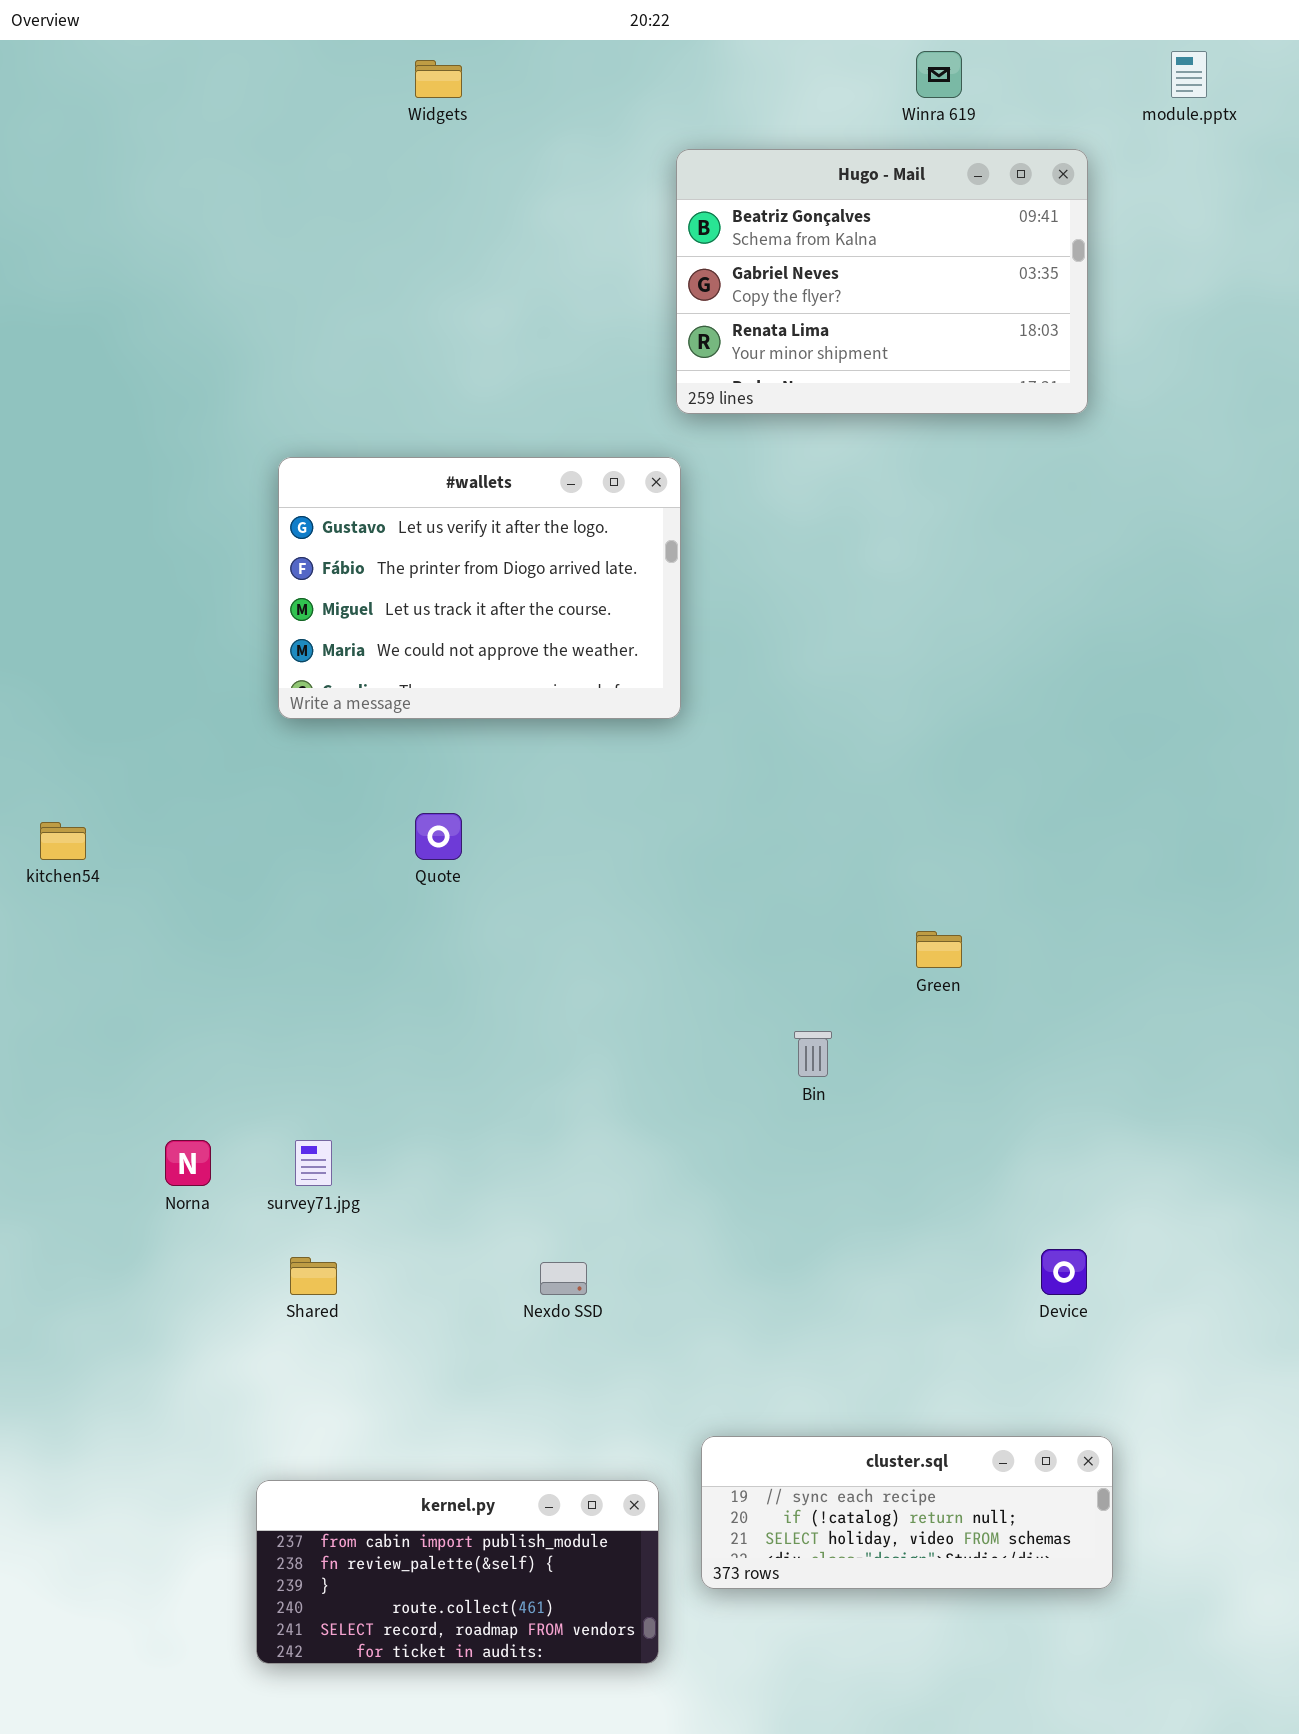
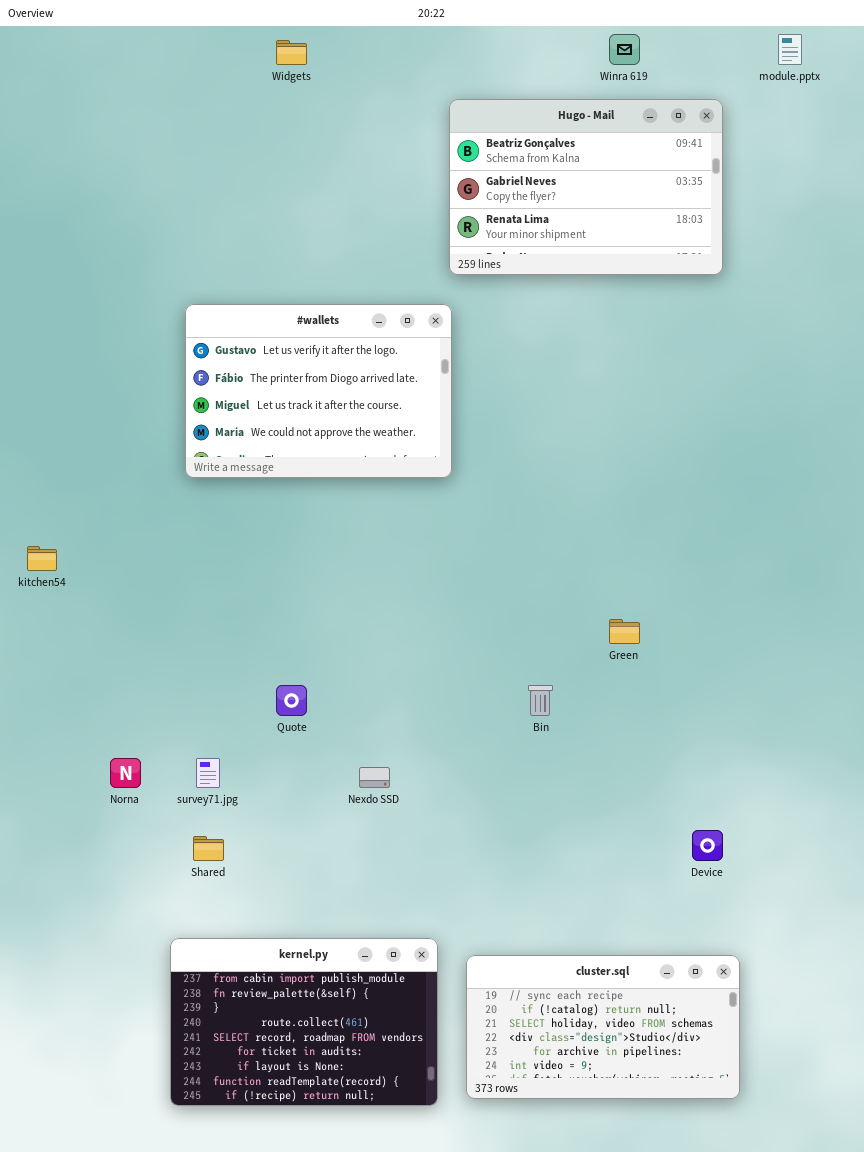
Quote: [415,813,462,860] -> [276,685,307,716], moved
Nexdo SSD: [540,1262,587,1295] -> [359,767,390,788], moved
cluster.sql: [701,1436,1113,1589] -> [466,955,740,1099], resized
kernel.py: [256,1480,659,1664] -> [170,938,438,1106], resized

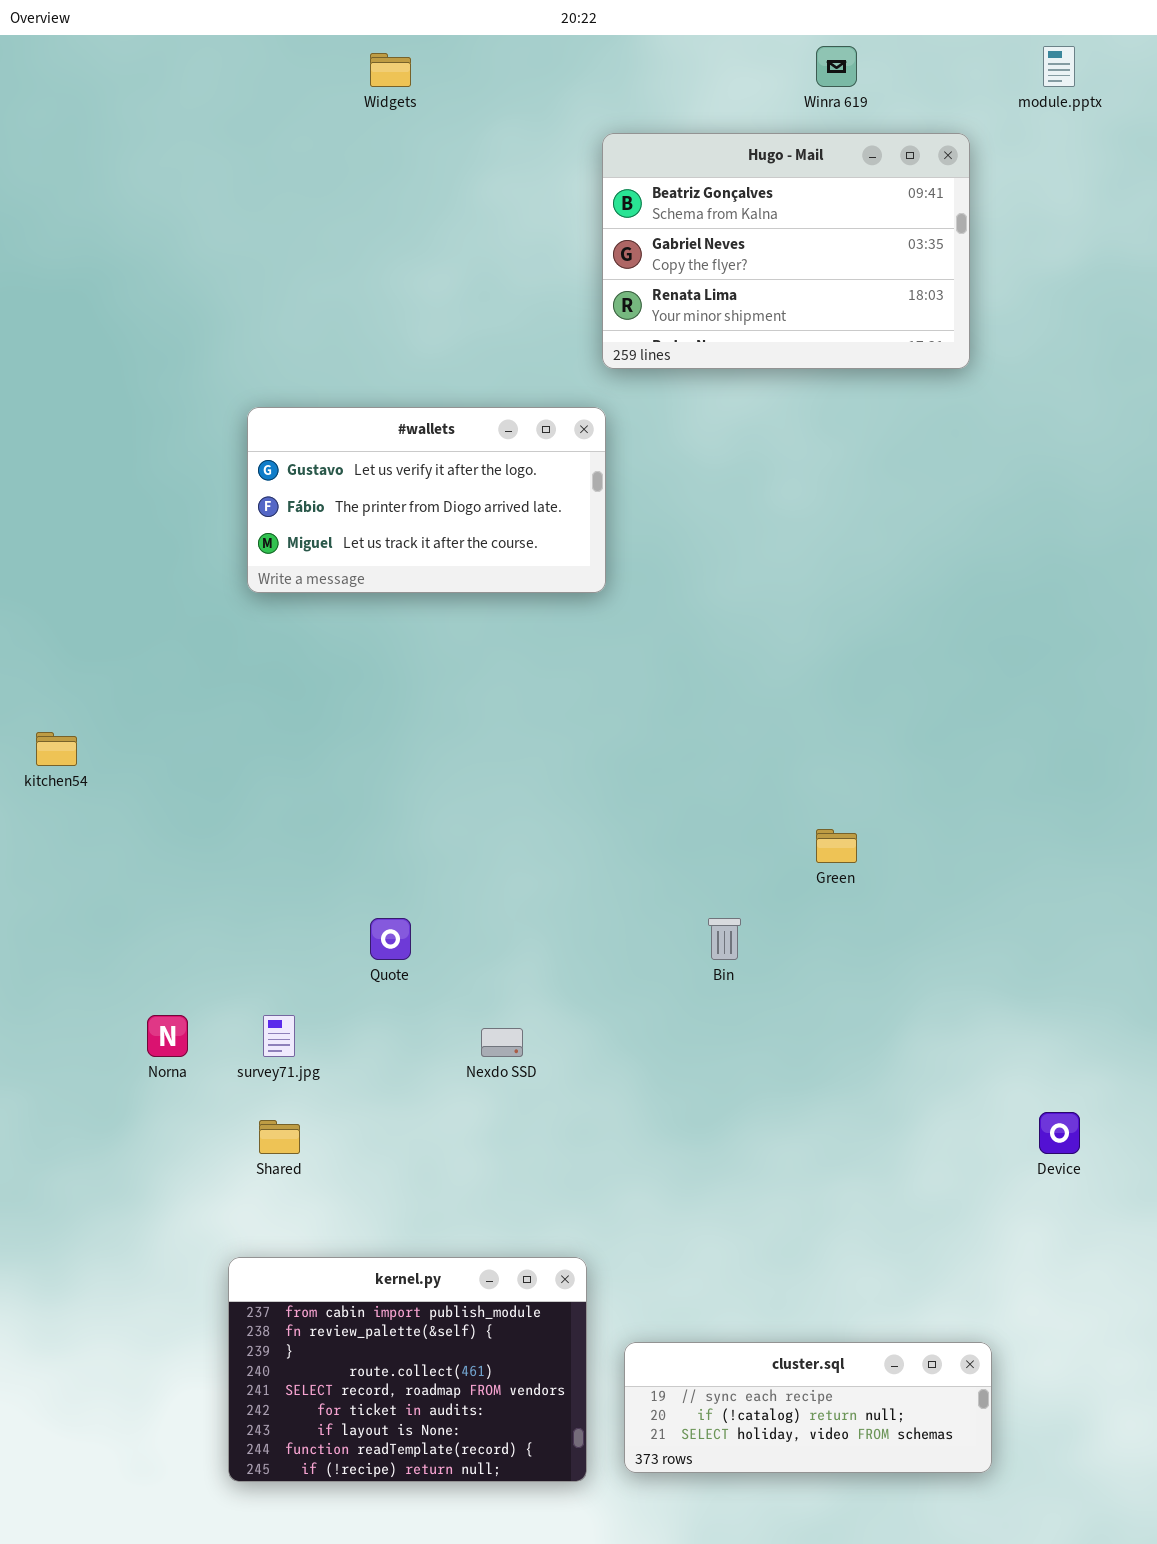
#wallets: [185,304,452,478] -> [247,407,606,593], resized
Device: [692,830,723,861] -> [1039,1112,1080,1154], moved
cluster.sql: [466,955,740,1099] -> [624,1342,992,1473], resized

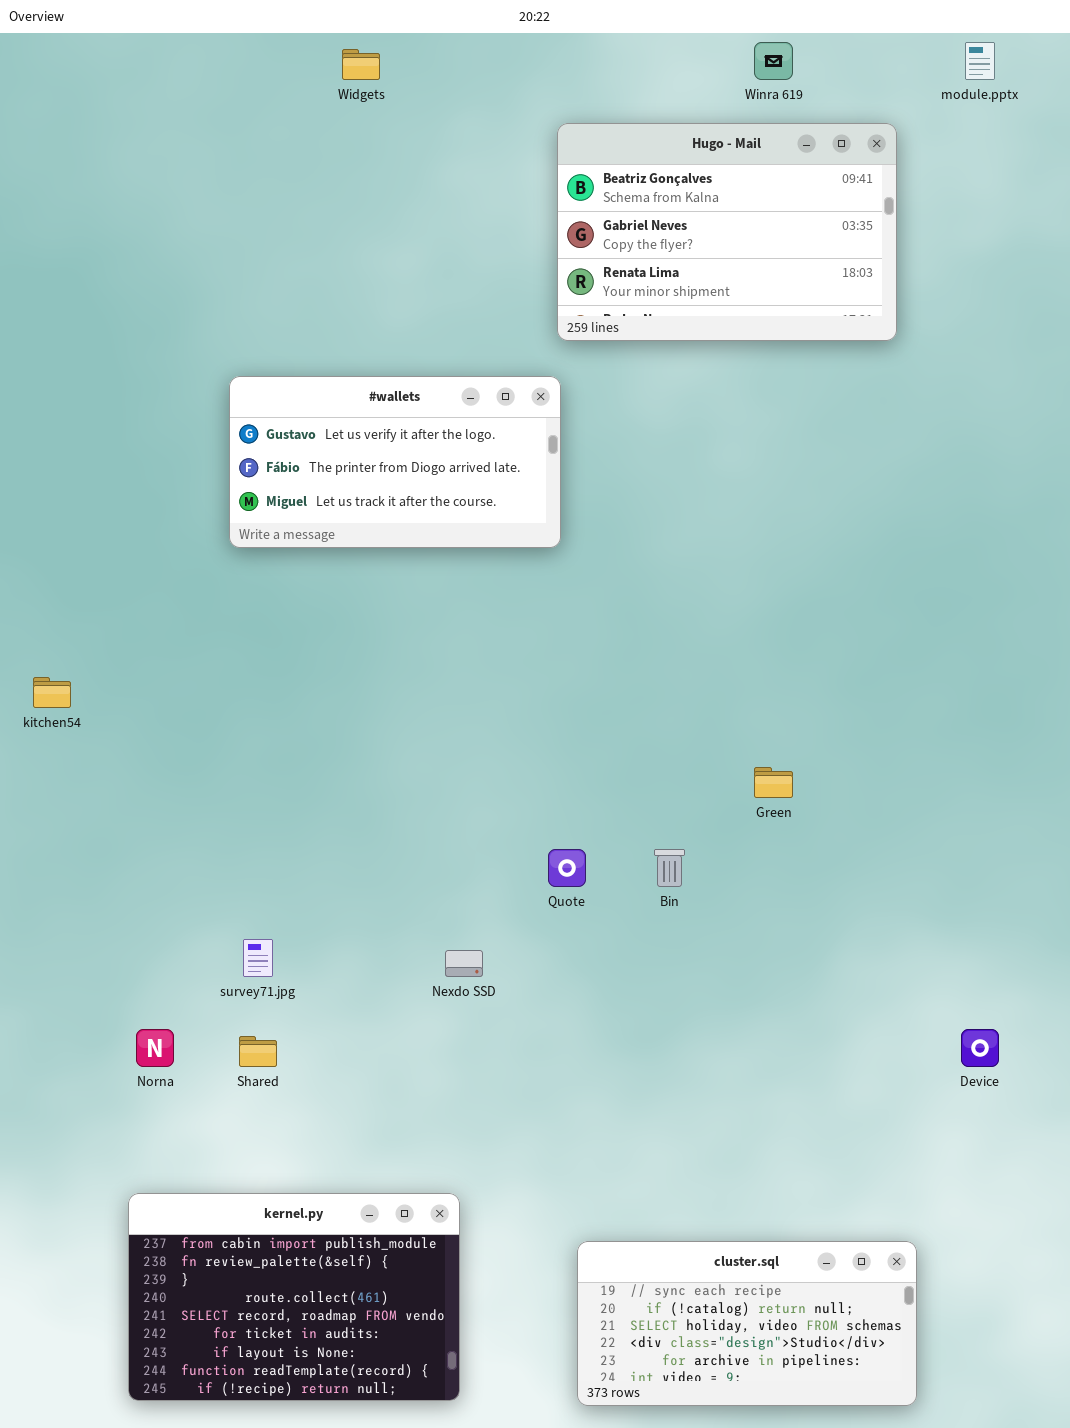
Quote: [370,918,411,960] -> [548,849,586,887], moved
Norna: [147,1015,188,1057] -> [136,1029,174,1067], moved
kernel.py: [228,1257,587,1482] -> [128,1193,460,1401], moved
cluster.sql: [624,1342,992,1473] -> [577,1241,917,1406], resized

